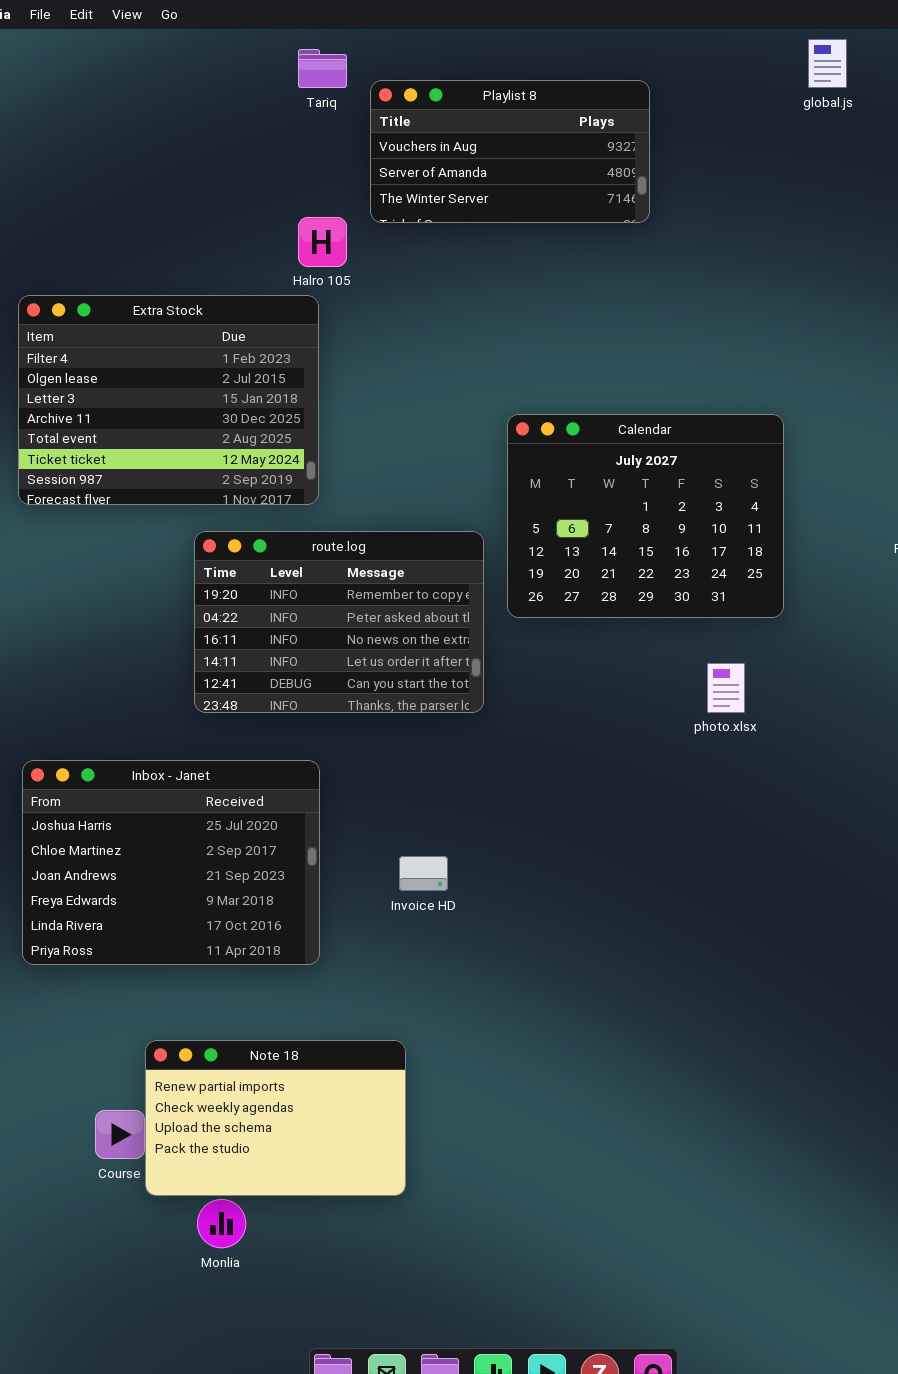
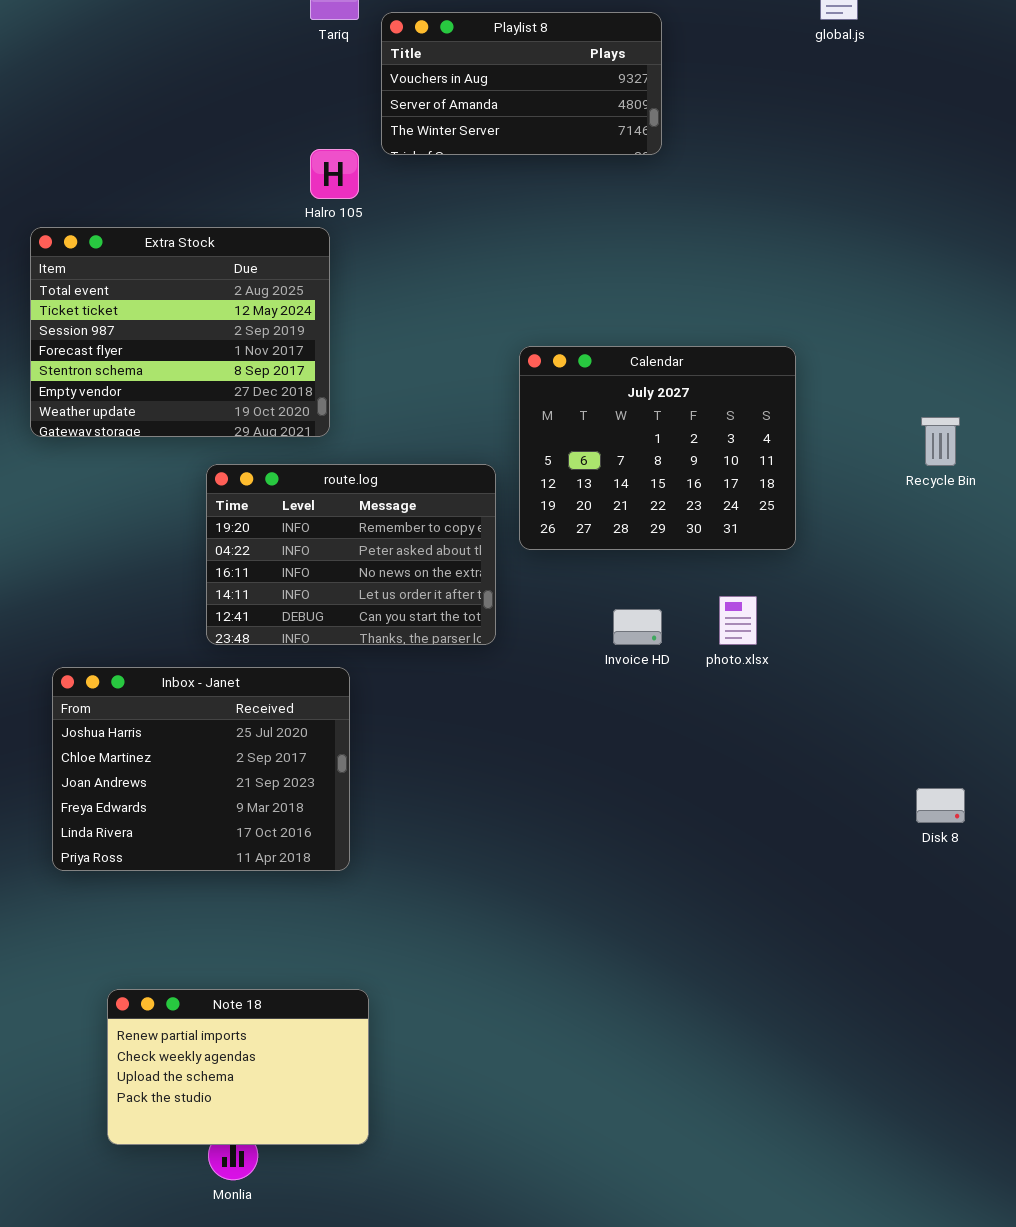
Extra Stock: [18,295,319,505] -> [30,227,330,437], scrolled down 4 rows
Inbox - Janet: [22,760,320,965] -> [52,667,350,871], moved
Invoice HD: [399,856,448,891] -> [613,609,662,645], moved
Note 18: [145,1040,406,1196] -> [107,989,369,1145], moved

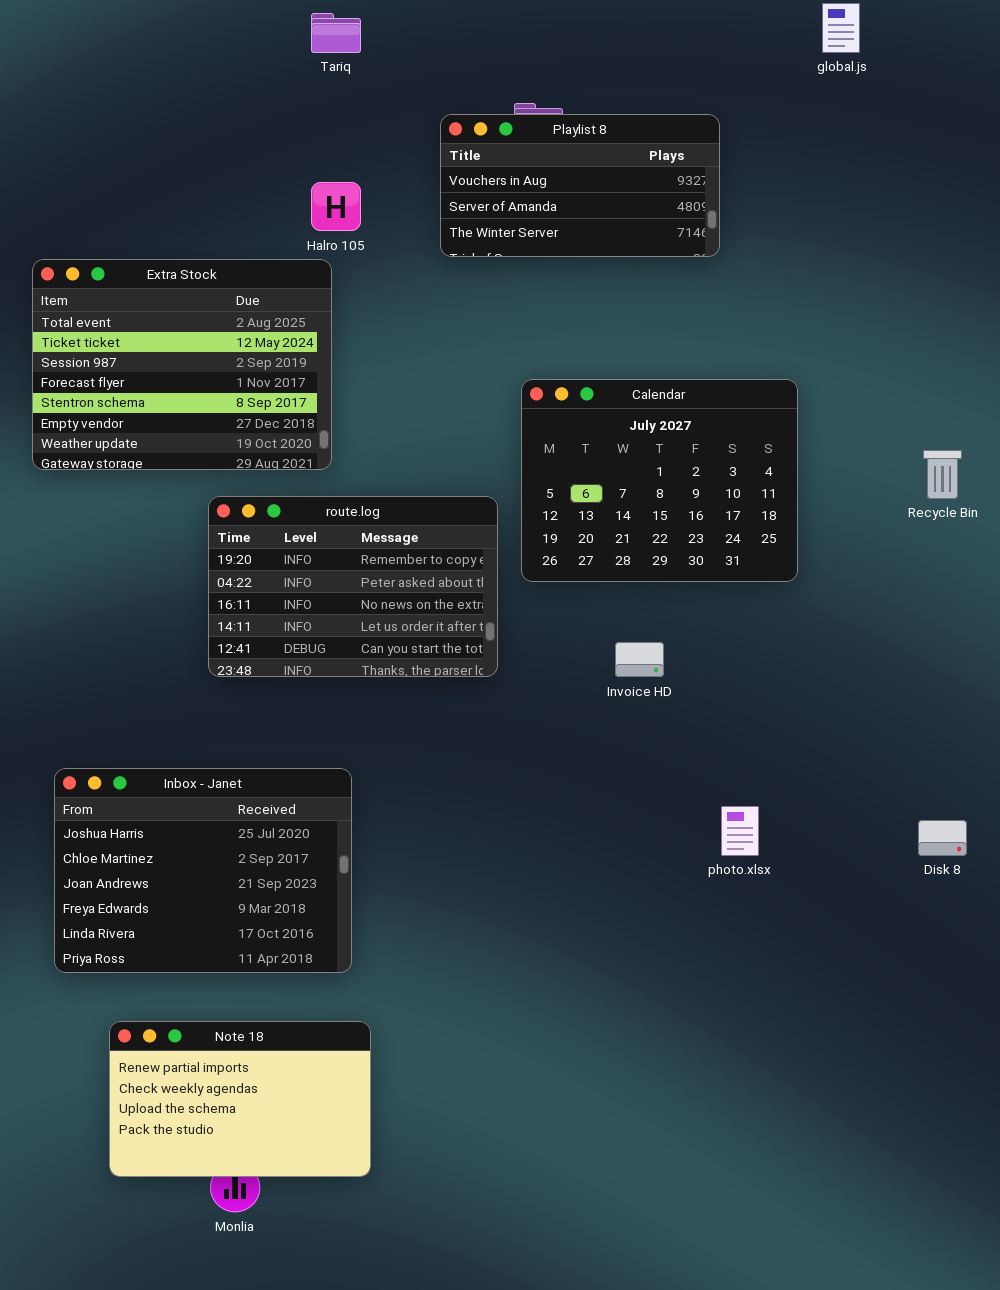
Playlist 8: [381,12,662,155] -> [440,114,720,257], moved
photo.xlsx: [719,596,757,645] -> [721,806,759,856], moved
Inbox - Janet: [52,667,350,871] -> [54,768,352,973], moved

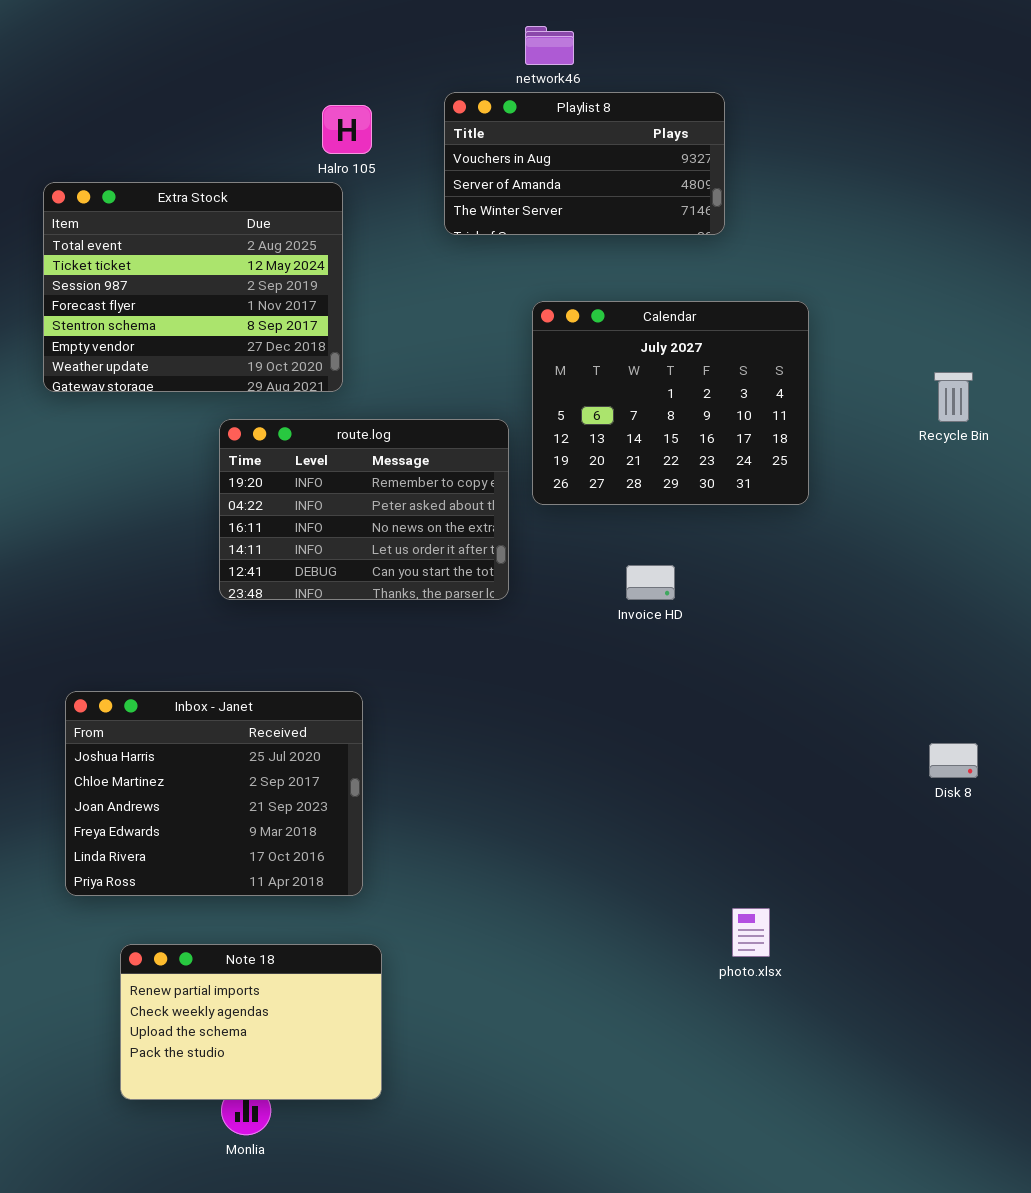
Playlist 8: [440,114,720,257] -> [444,92,725,235], moved
photo.xlsx: [721,806,759,856] -> [732,908,770,957], moved

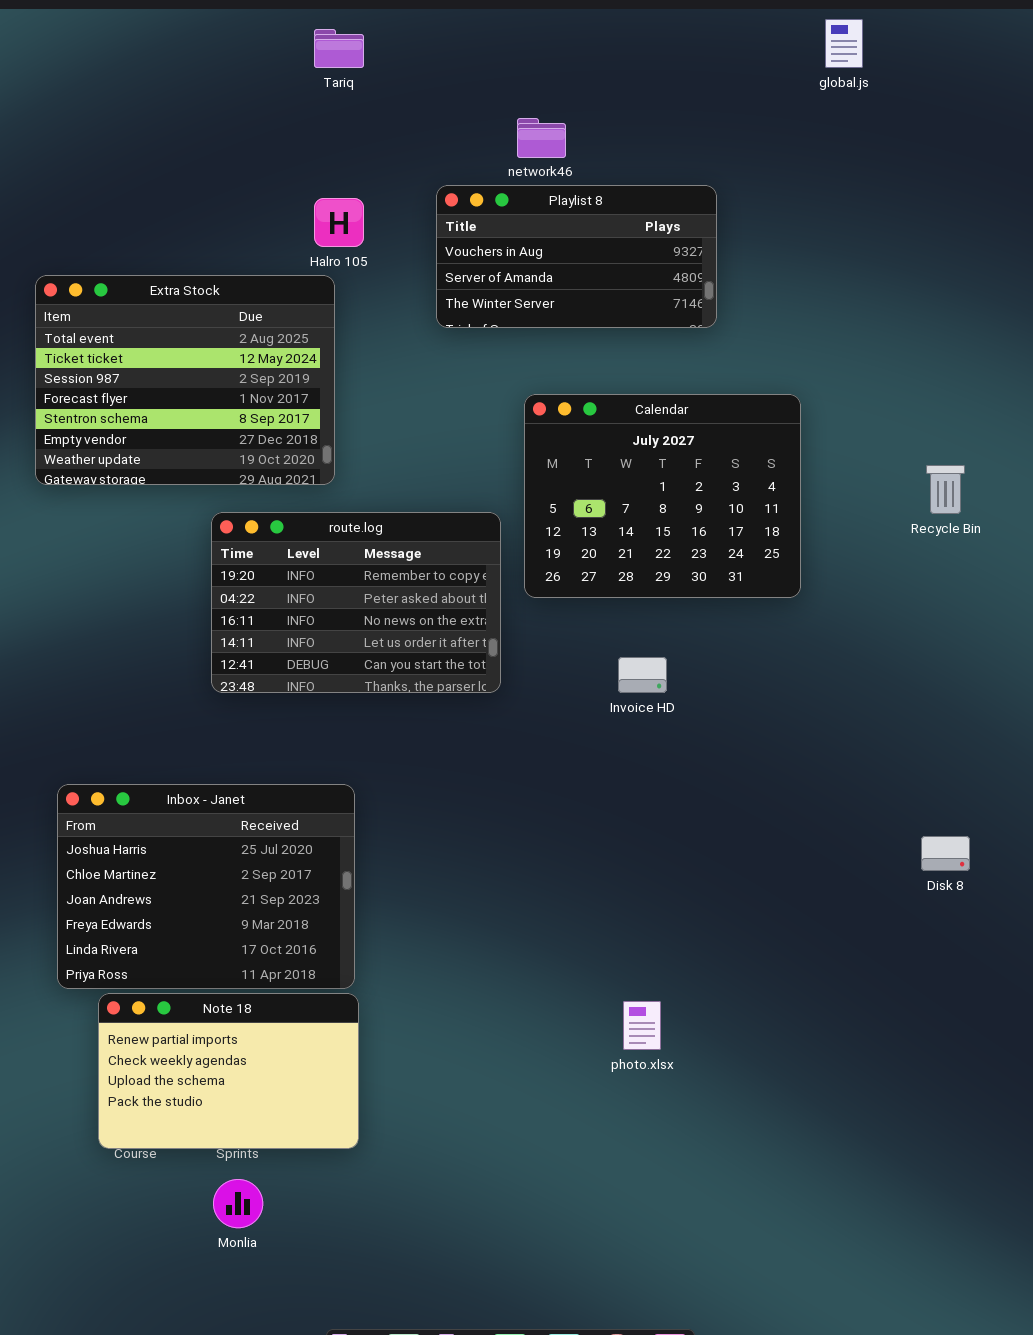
photo.xlsx: [732,908,770,957] -> [623,1001,661,1050], moved
Note 18: [120,944,382,1100] -> [98,993,359,1149], moved

